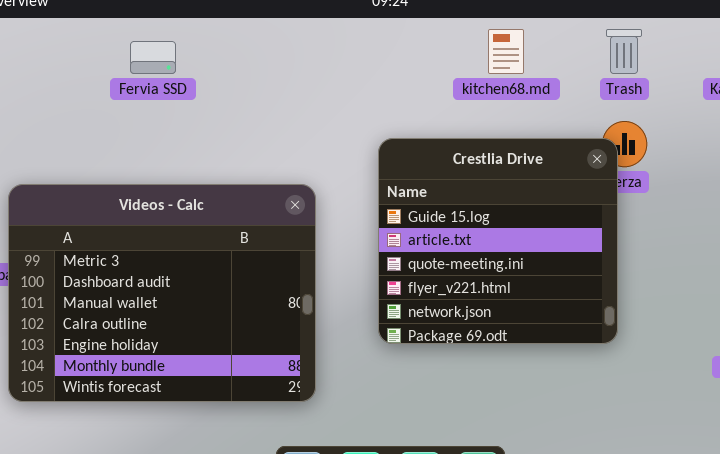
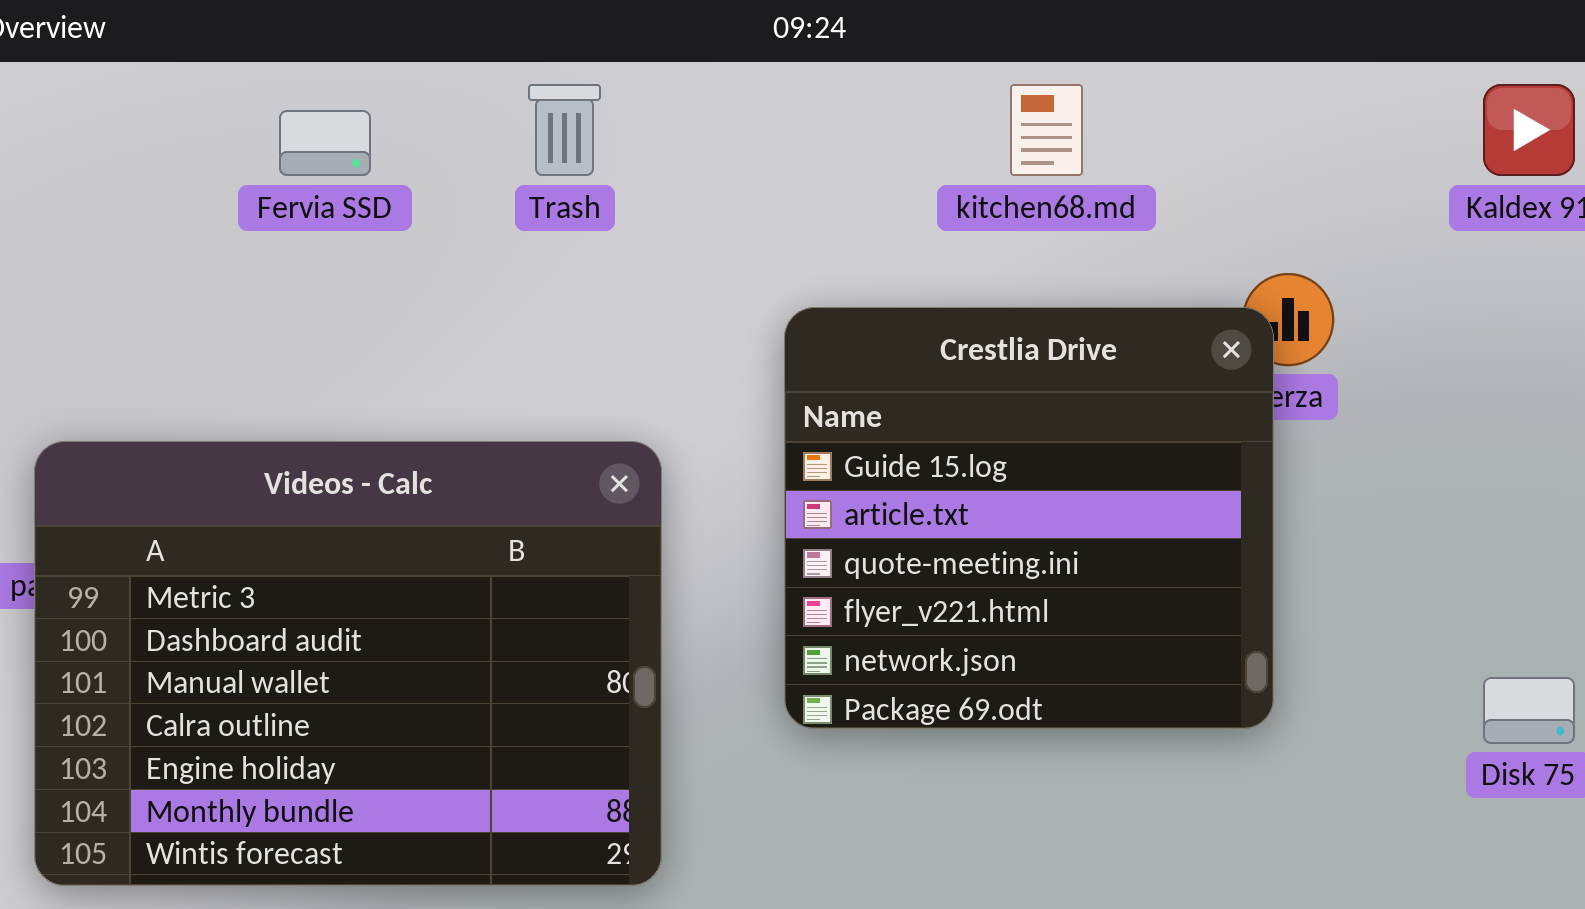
Trash: [606,29,642,74] -> [528,84,601,176], moved
Videos - Calc: [8,184,316,402] -> [34,441,662,886], moved

